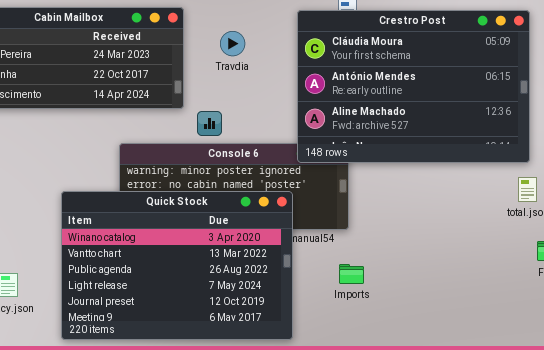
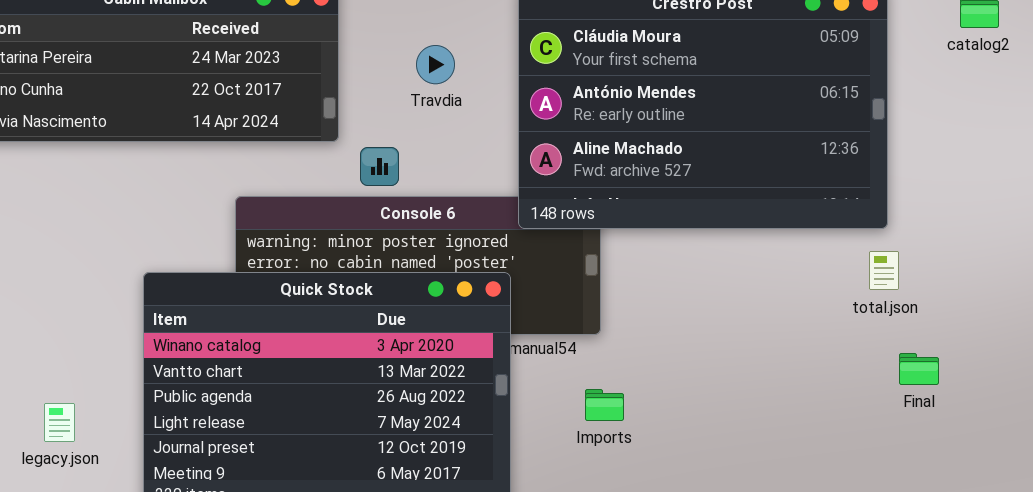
Travdia: [220,31,245,56] -> [416,45,455,84], moved

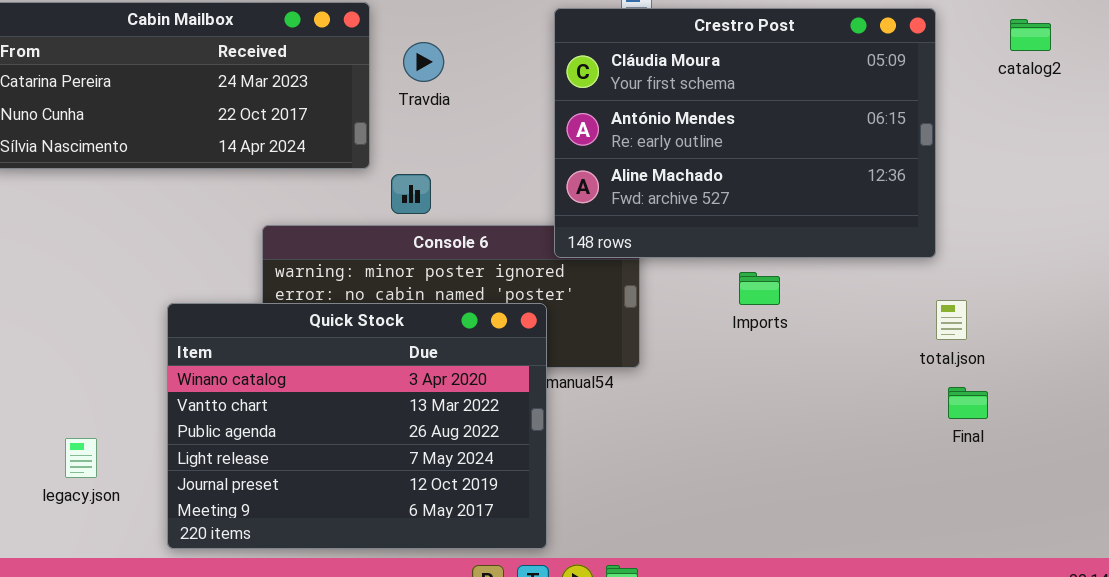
Travdia: [416,45,455,84] -> [403,42,444,82], moved
total.json: [869,251,899,290] -> [936,300,967,340], moved
Imports: [585,389,624,421] -> [739,272,780,305], moved

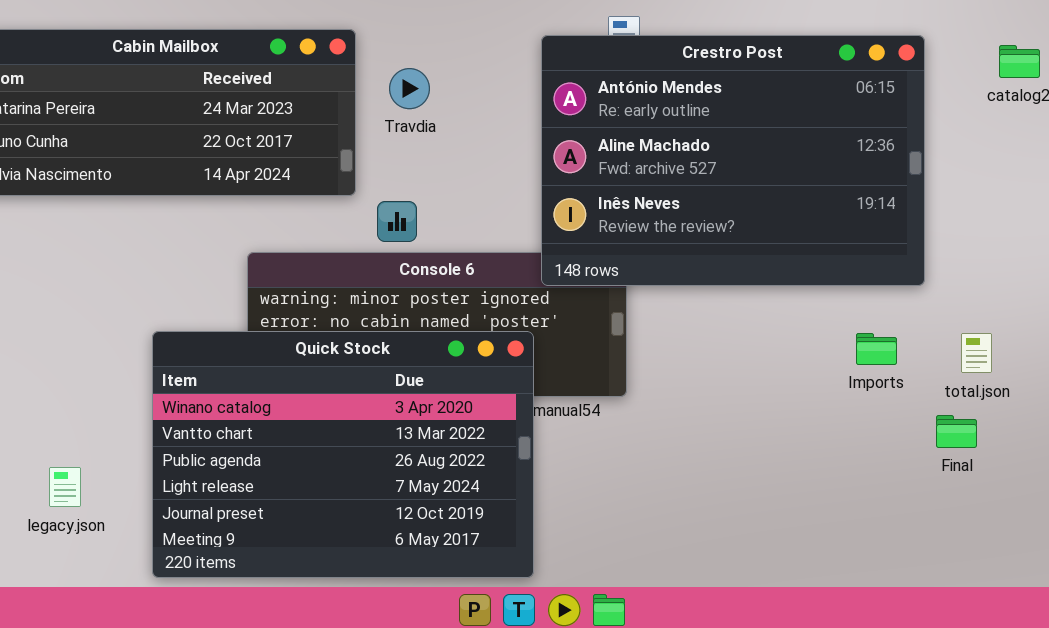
Crestro Post: [554,8,936,258] -> [541,35,925,286], scrolled down 1 row
Imports: [739,272,780,305] -> [856,333,897,365], moved
total.json: [936,300,967,340] -> [961,333,992,373], moved

